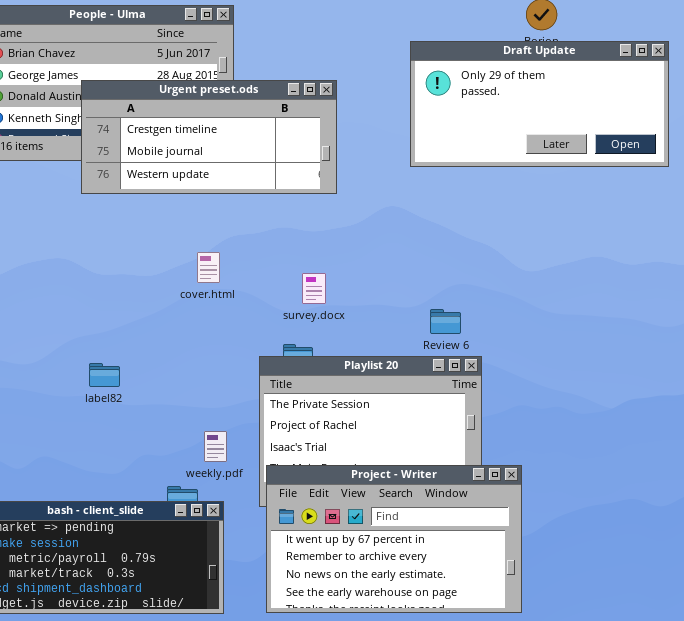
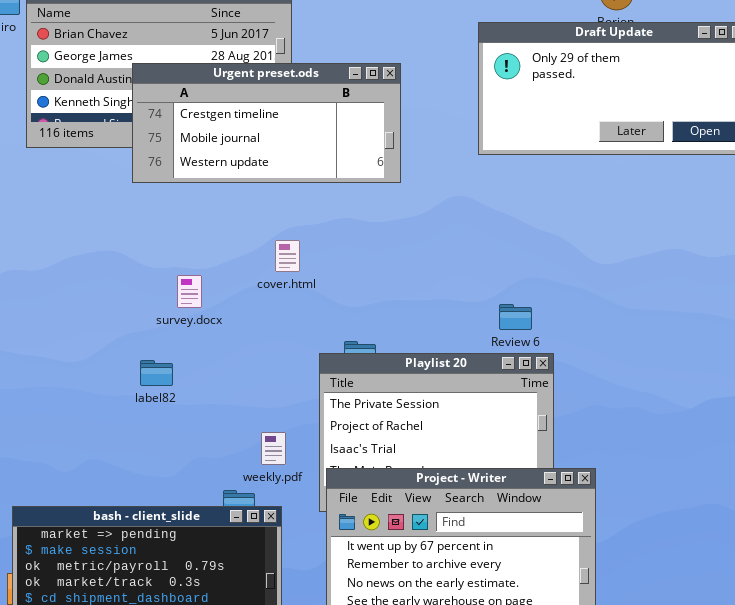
cover.html: [197,252,220,283] -> [275,240,300,272], moved
survey.docx: [302,273,326,304] -> [177,275,202,308], moved

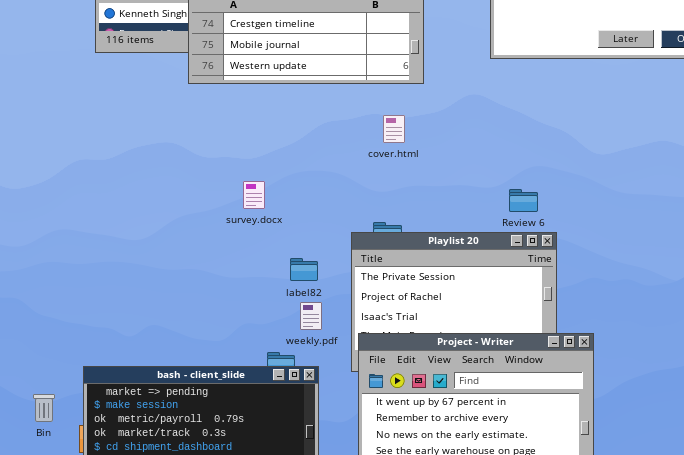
cover.html: [275,240,300,272] -> [383,115,405,143], moved
survey.docx: [177,275,202,308] -> [243,181,265,209], moved
label82: [140,360,173,386] -> [290,258,318,281], moved

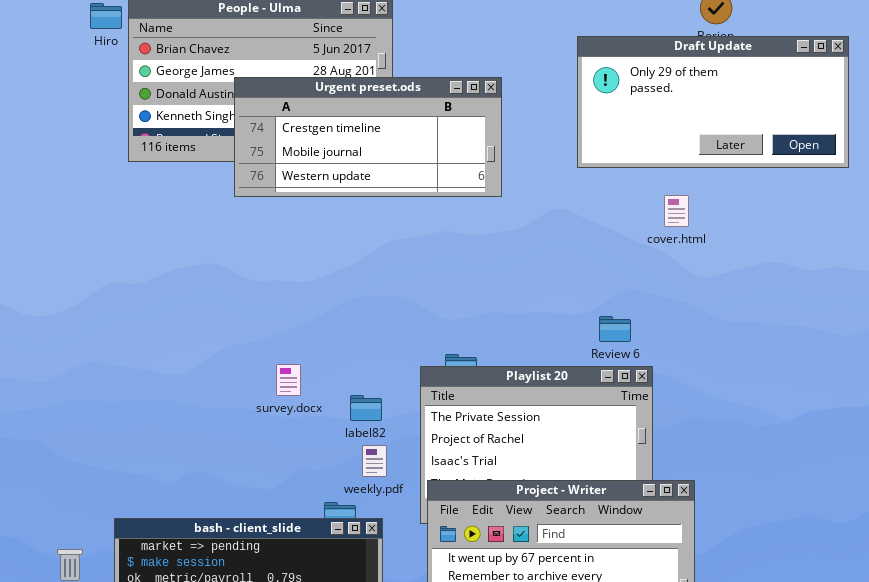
cover.html: [383,115,405,143] -> [664,195,689,227], moved
survey.docx: [243,181,265,209] -> [276,364,301,396], moved

